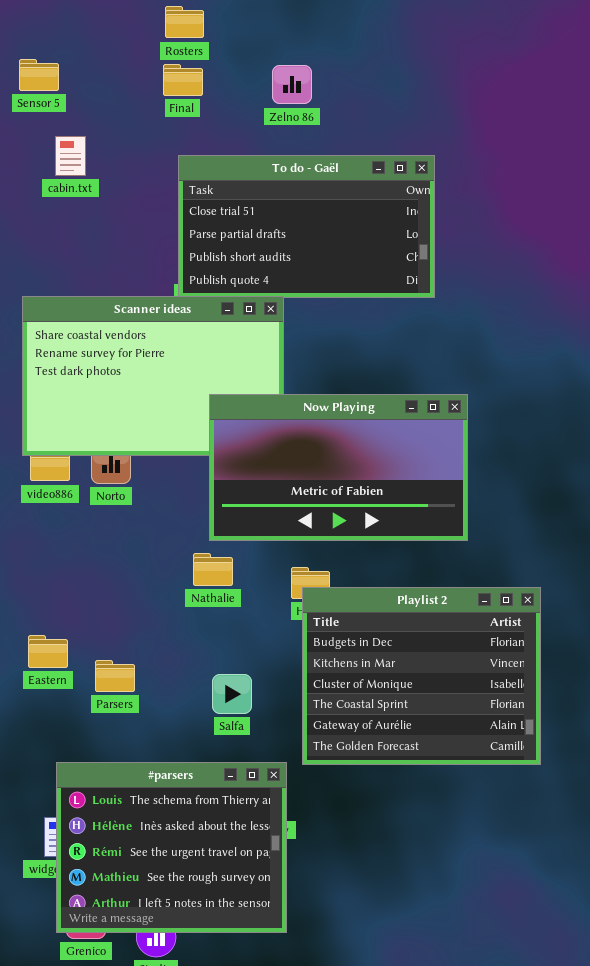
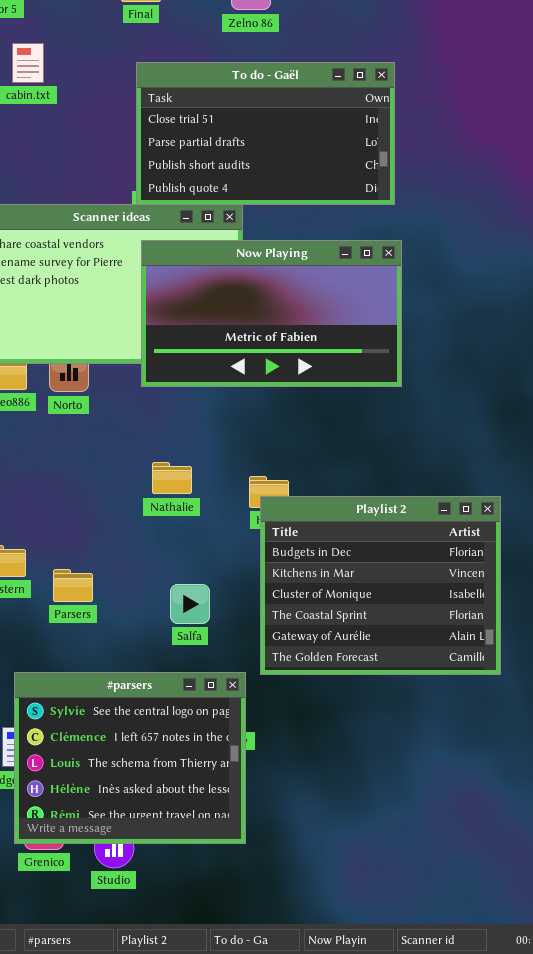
Now Playing: [209,394,468,541] -> [141,240,402,387], moved
#parsers: [56,762,287,933] -> [14,672,246,844], scrolled up 2 rows

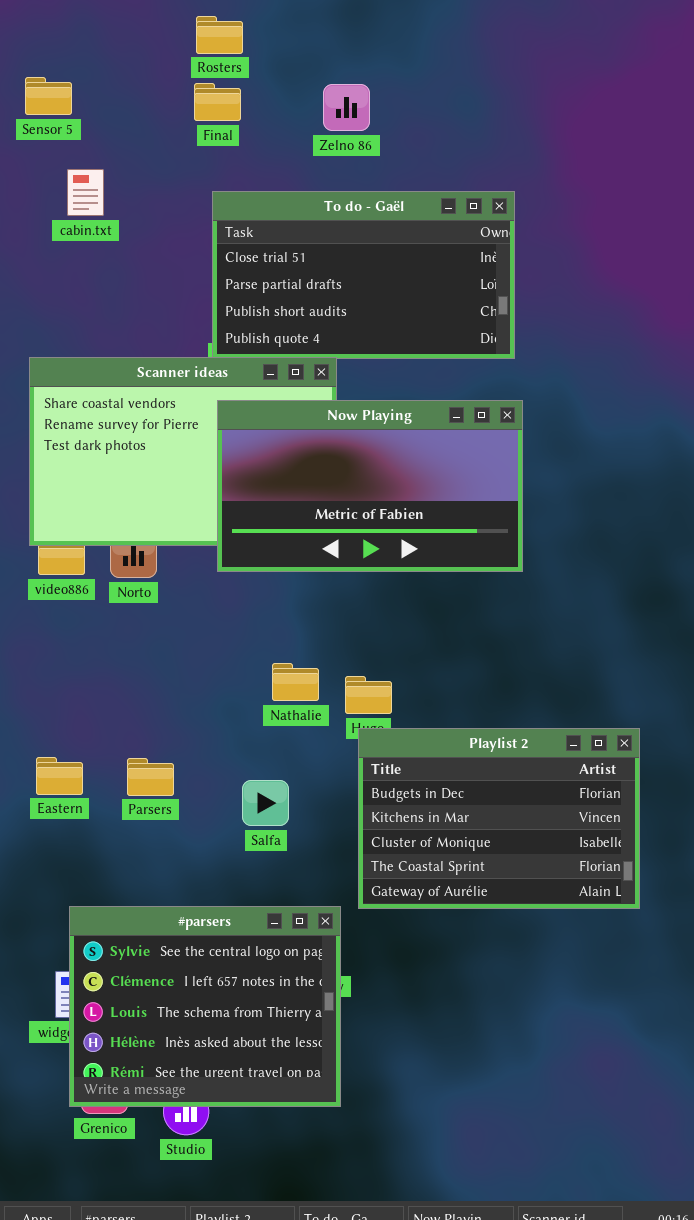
Nathalie: [152,462,192,494] -> [272,663,319,701], moved
Playlist 2: [260,496,501,675] -> [358,728,640,909], resized
Parsers: [53,569,93,602] -> [127,758,174,796], moved
Salfa: [170,584,210,624] -> [242,780,289,826], moved

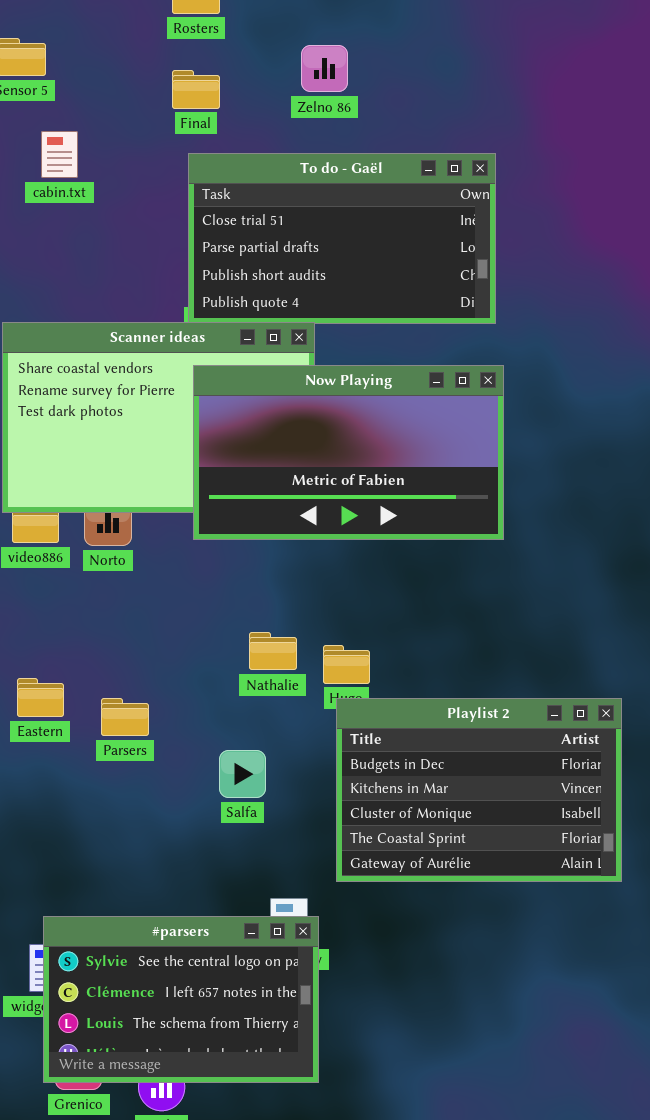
Final: [194,83,241,121] -> [172,70,220,109], moved
Eastern: [36,757,83,795] -> [17,678,64,717], moved
Parsers: [127,758,174,796] -> [101,698,149,736], moved
#parsers: [69,906,341,1107] -> [43,916,319,1083], resized

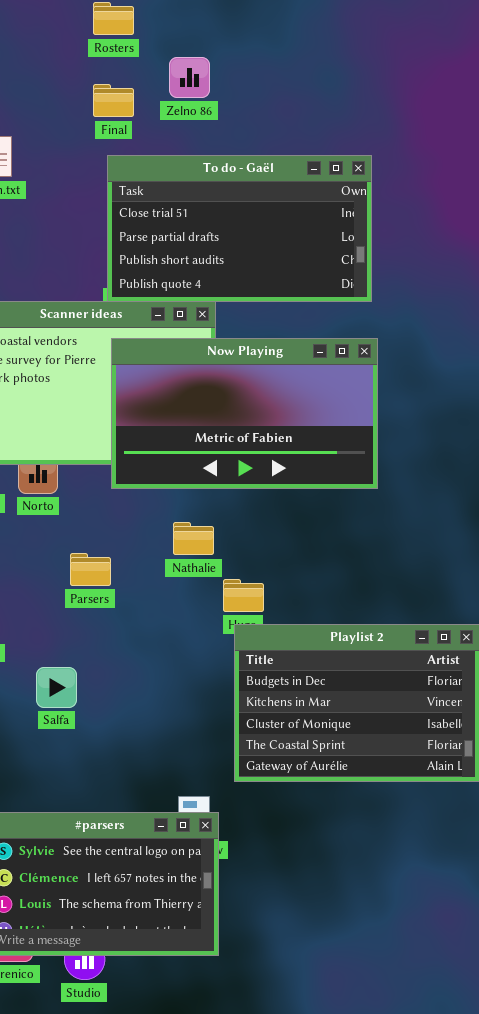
Zelno 86: [301,45,348,92] -> [169,57,210,98], moved
Nathalie: [249,632,297,670] -> [173,522,214,555], moved
Parsers: [101,698,149,736] -> [70,553,111,586], moved
Salfa: [219,750,266,798] -> [36,667,77,708], moved

